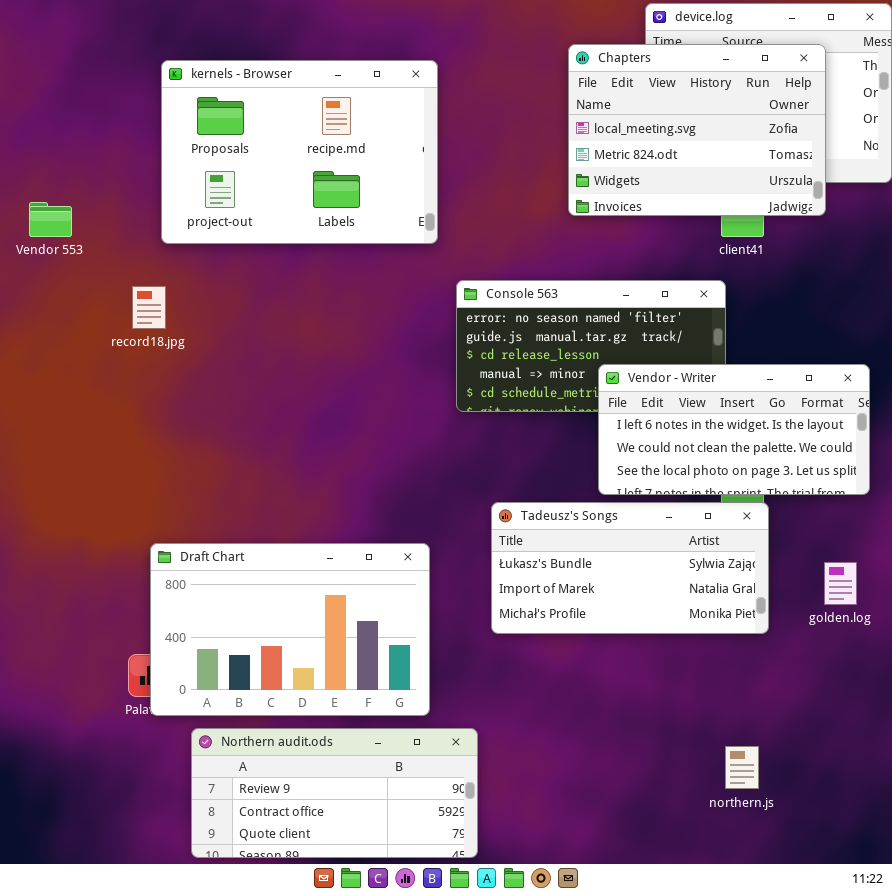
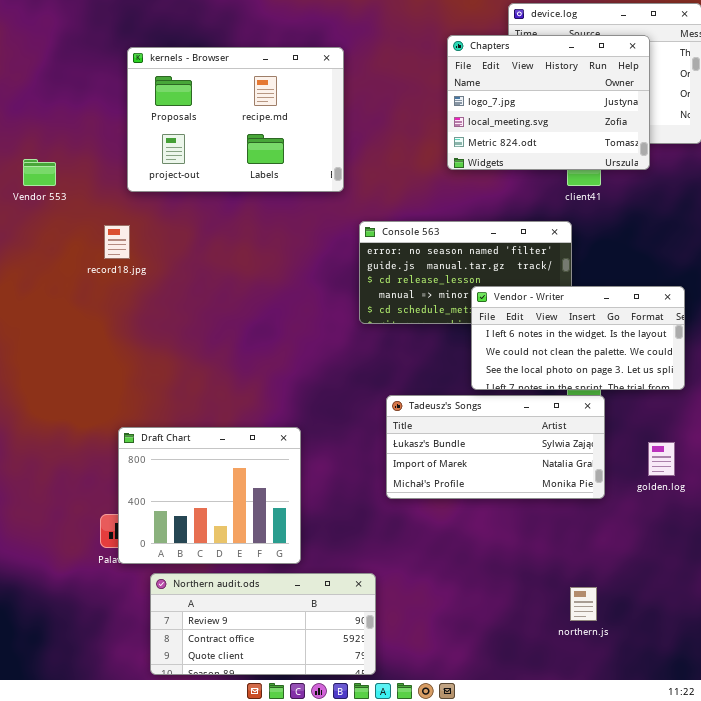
Chapters: [568,44,826,216] -> [447,35,650,170], scrolled up 1 row
Draft Chart: [150,543,430,716] -> [118,427,301,564], resized

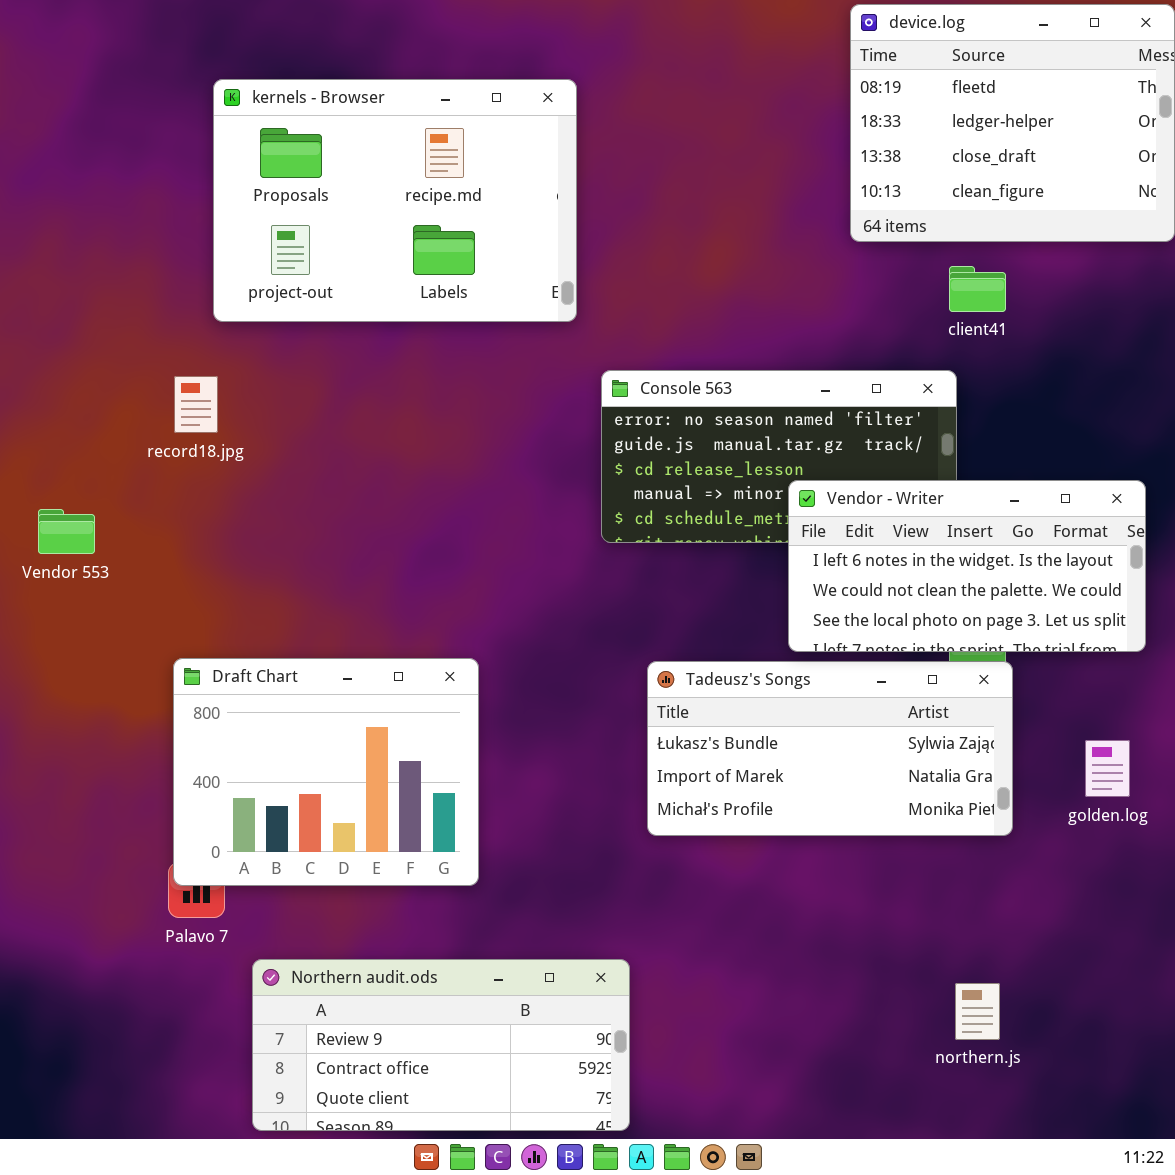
Chapters: [447,35,650,170] -> none, closed
Vendor 553: [23,159,56,186] -> [38,509,95,554], moved
Draft Chart: [118,427,301,564] -> [173,658,479,886], moved

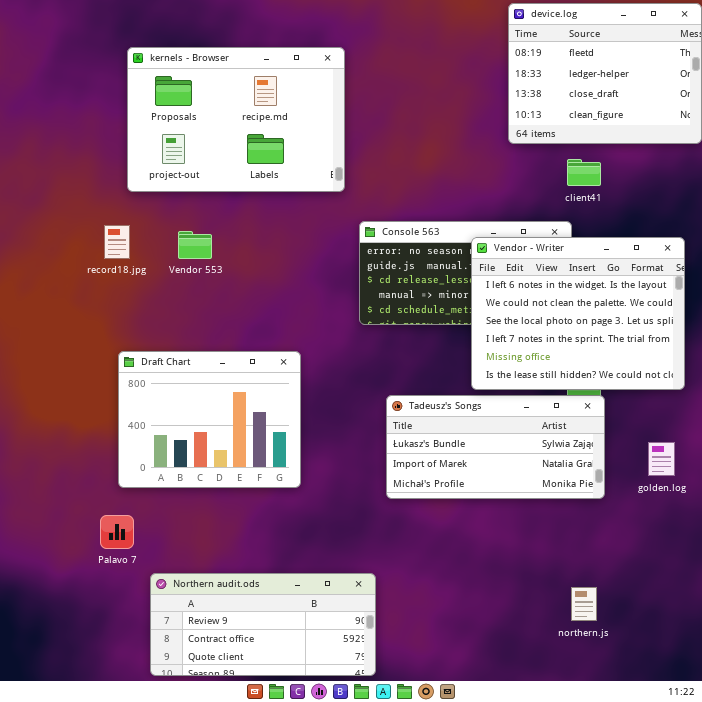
Vendor - Writer: [788,480,1146,652] -> [471,237,685,390], resized
Vendor 553: [38,509,95,554] -> [178,231,212,259], moved
Draft Chart: [173,658,479,886] -> [118,351,301,488], moved

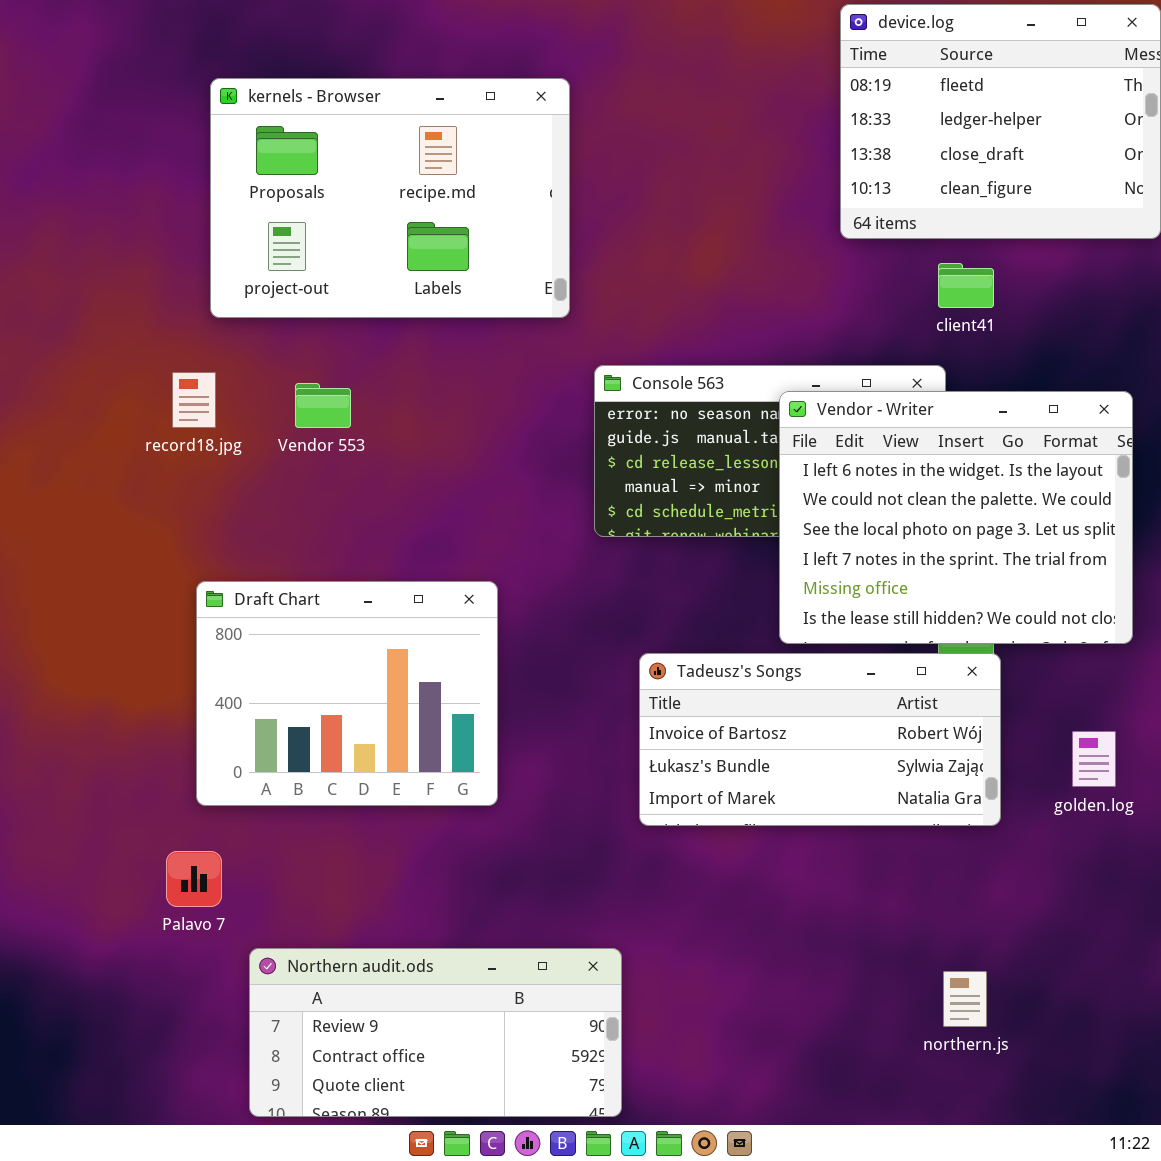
Tadeusz's Songs: [386,395,605,499] -> [639,653,1001,826], scrolled up 1 row

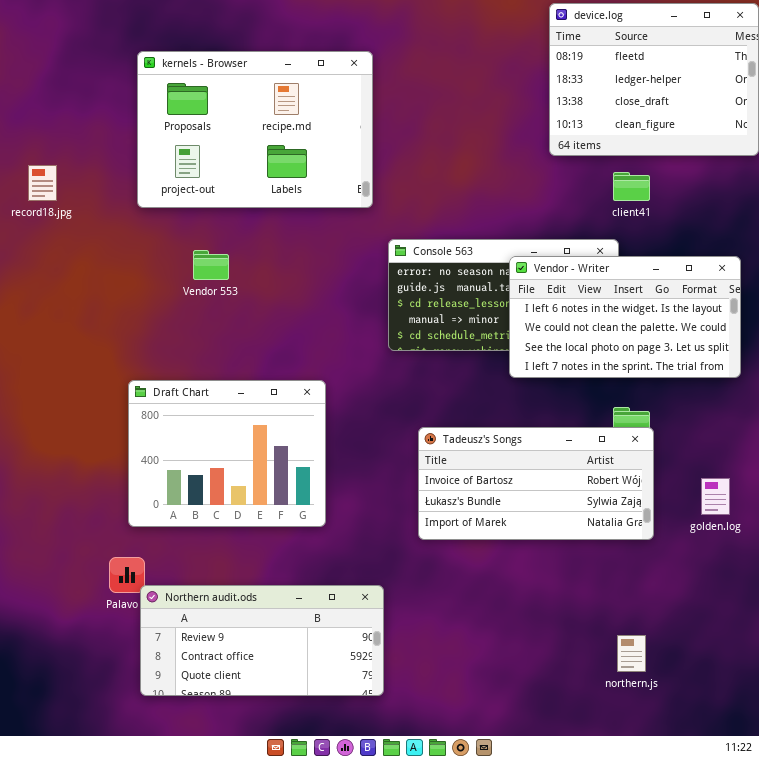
record18.jpg: [172,372,216,428] -> [28,165,57,201], moved
Vendor - Writer: [779,391,1133,644] -> [509,256,741,378], resized
Northern audit.ods: [249,948,622,1117] -> [140,585,384,696], moved

